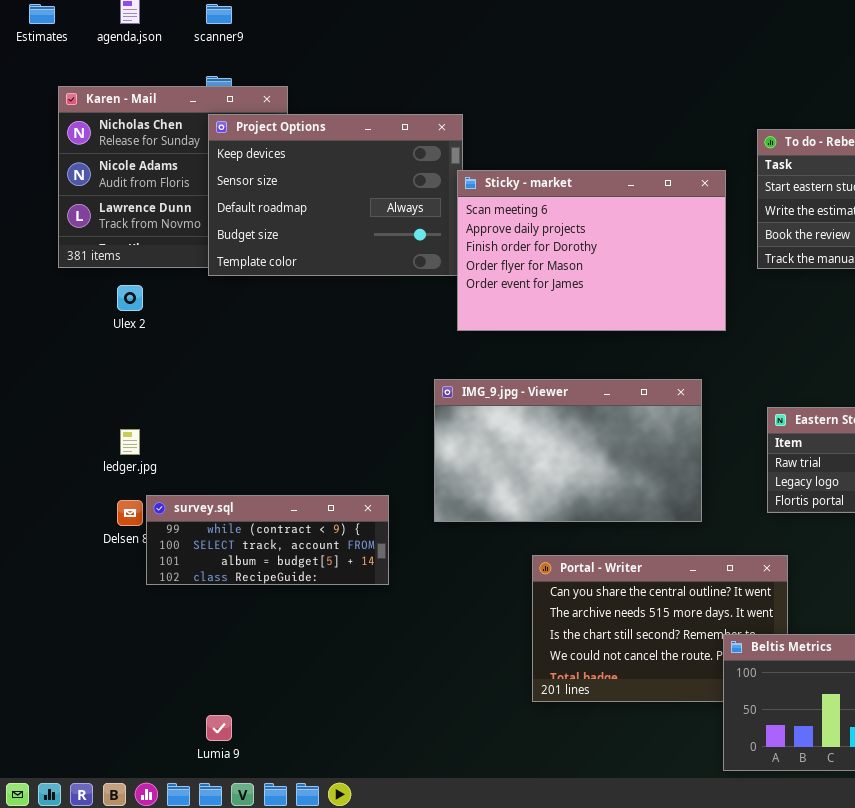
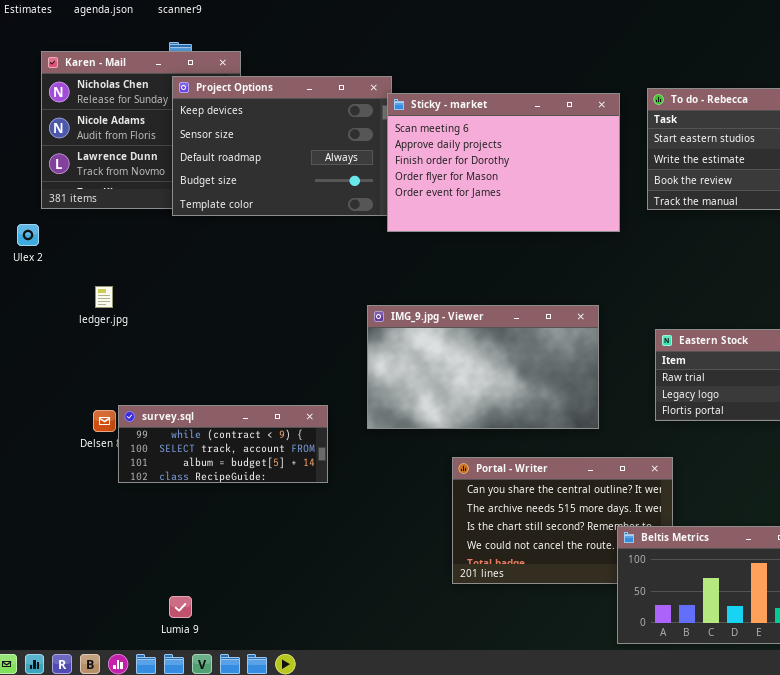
Sticky - market: [457,170,726,331] -> [387,93,620,232], moved
Ulex 2: [117,285,143,311] -> [17,224,39,246], moved
ledger.jpg: [120,429,140,455] -> [95,286,113,308], moved

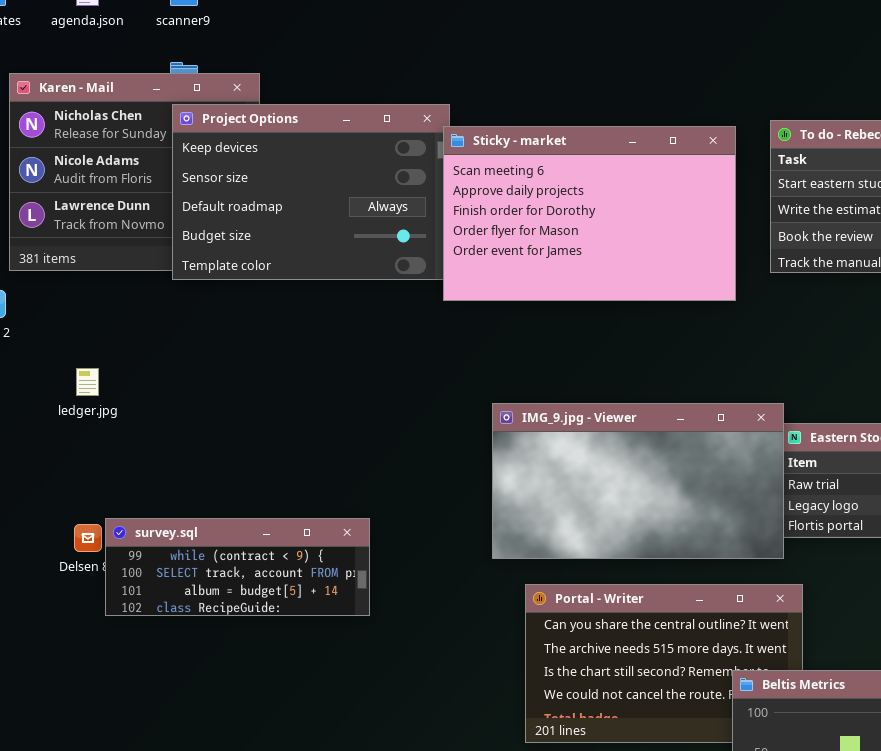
IMG_9.jpg - Viewer: [367,305,599,429] -> [492,403,784,559], moved

